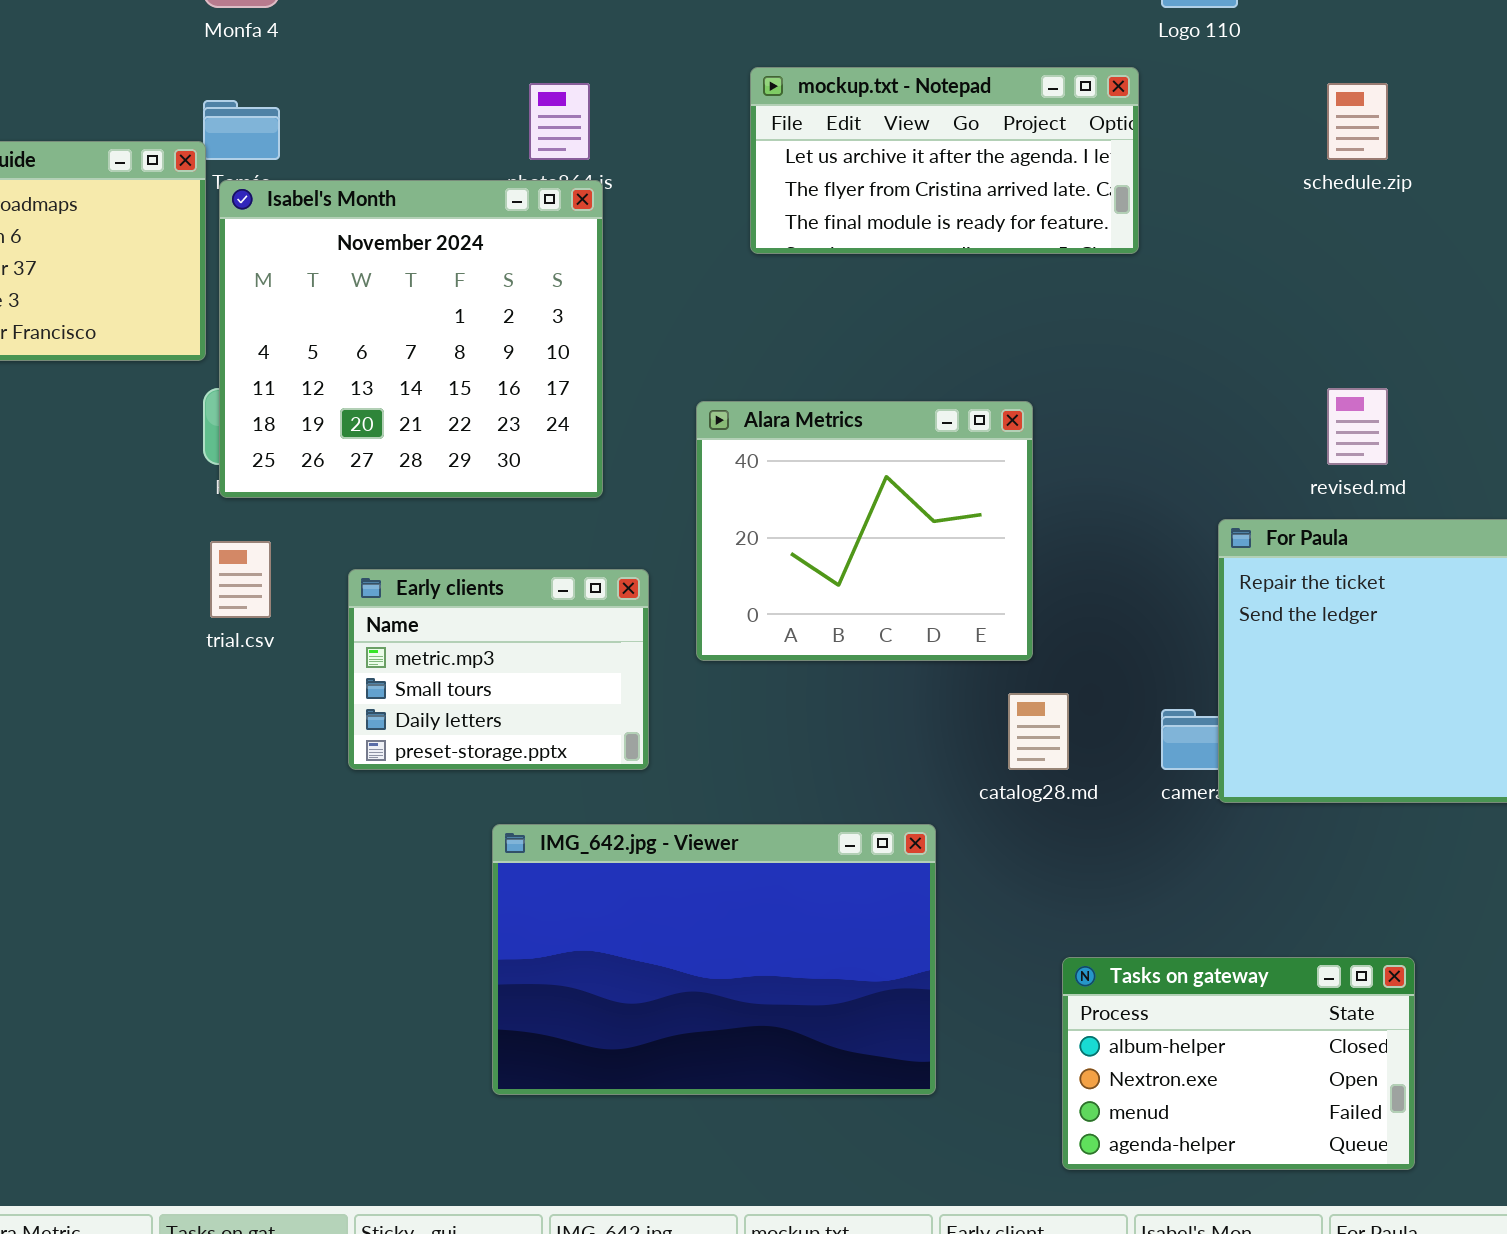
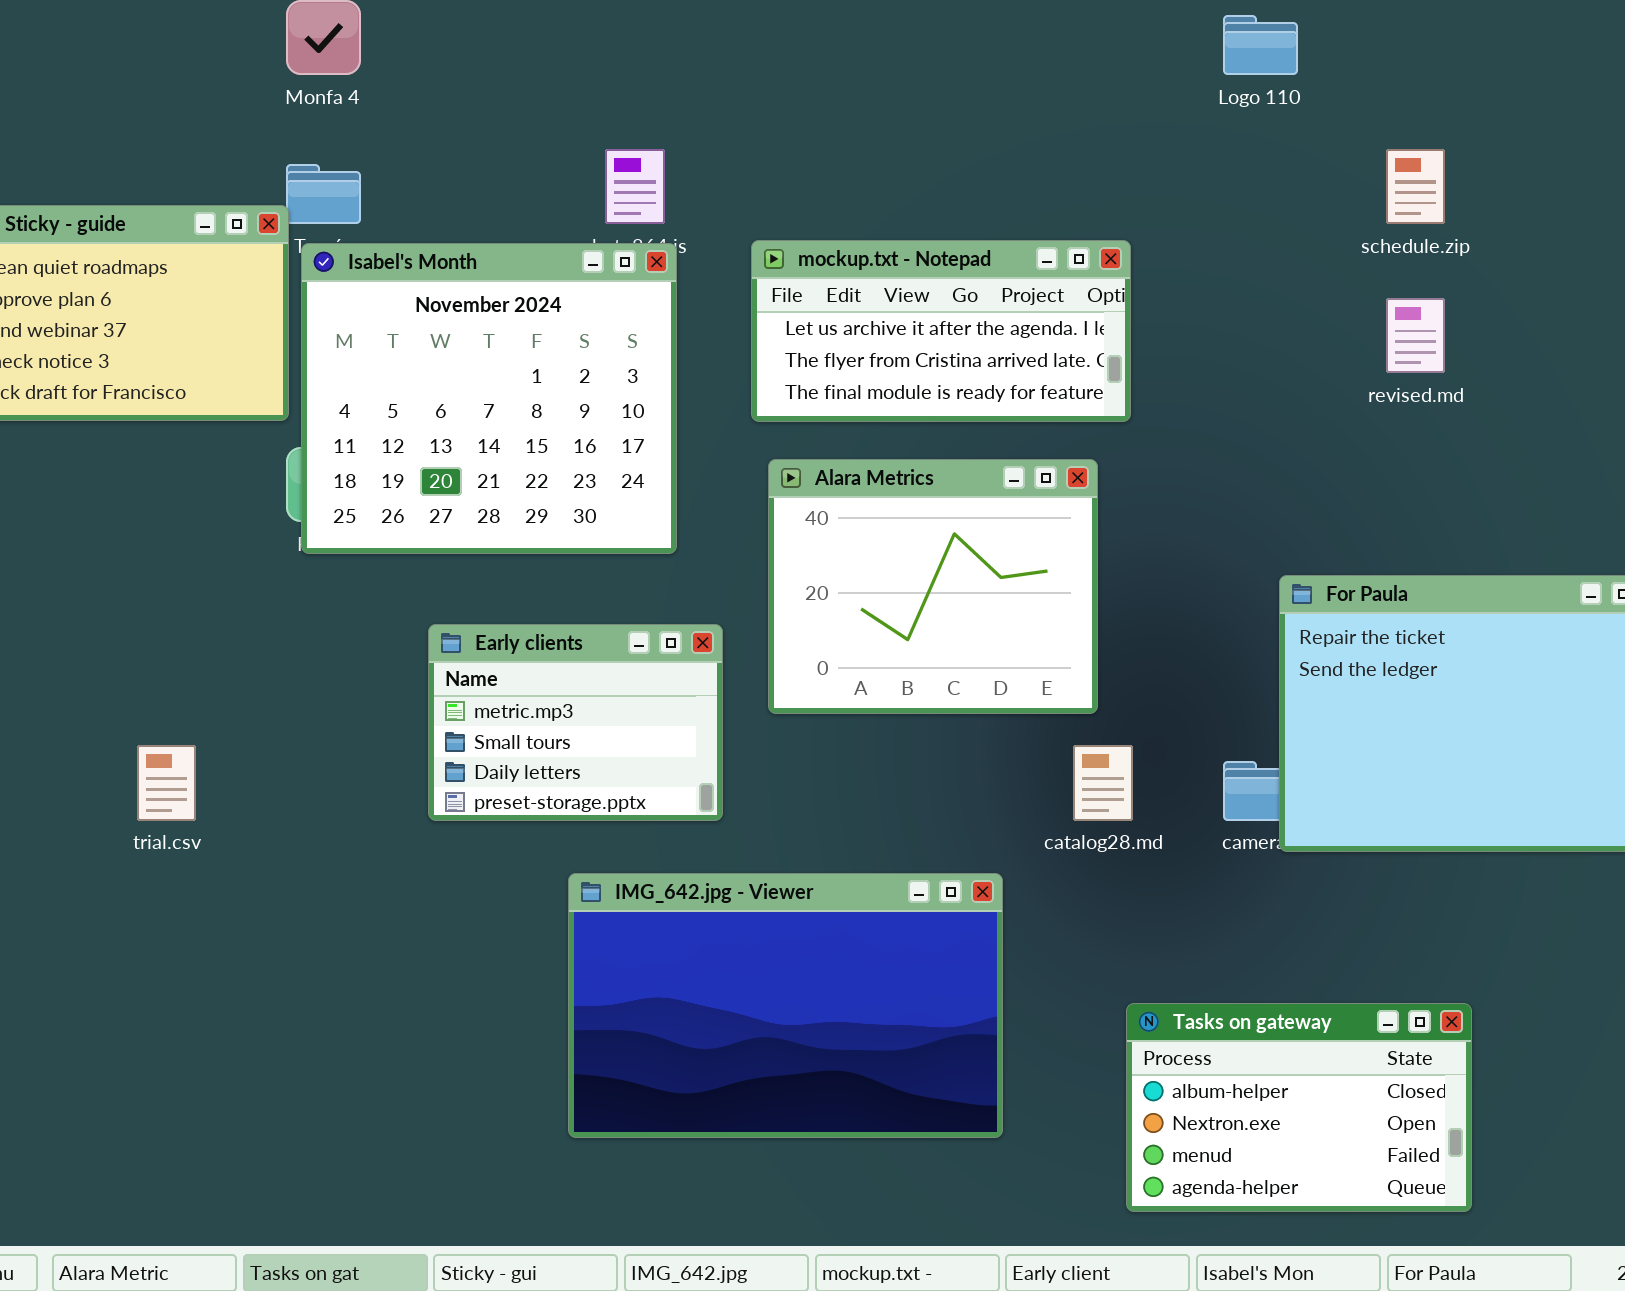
mockup.txt - Notepad: [750,67,1139,254] -> [751,240,1131,422], moved
revised.md: [1327,388,1388,465] -> [1386,298,1445,373], moved
trial.csv: [210,541,271,618] -> [137,745,196,821], moved

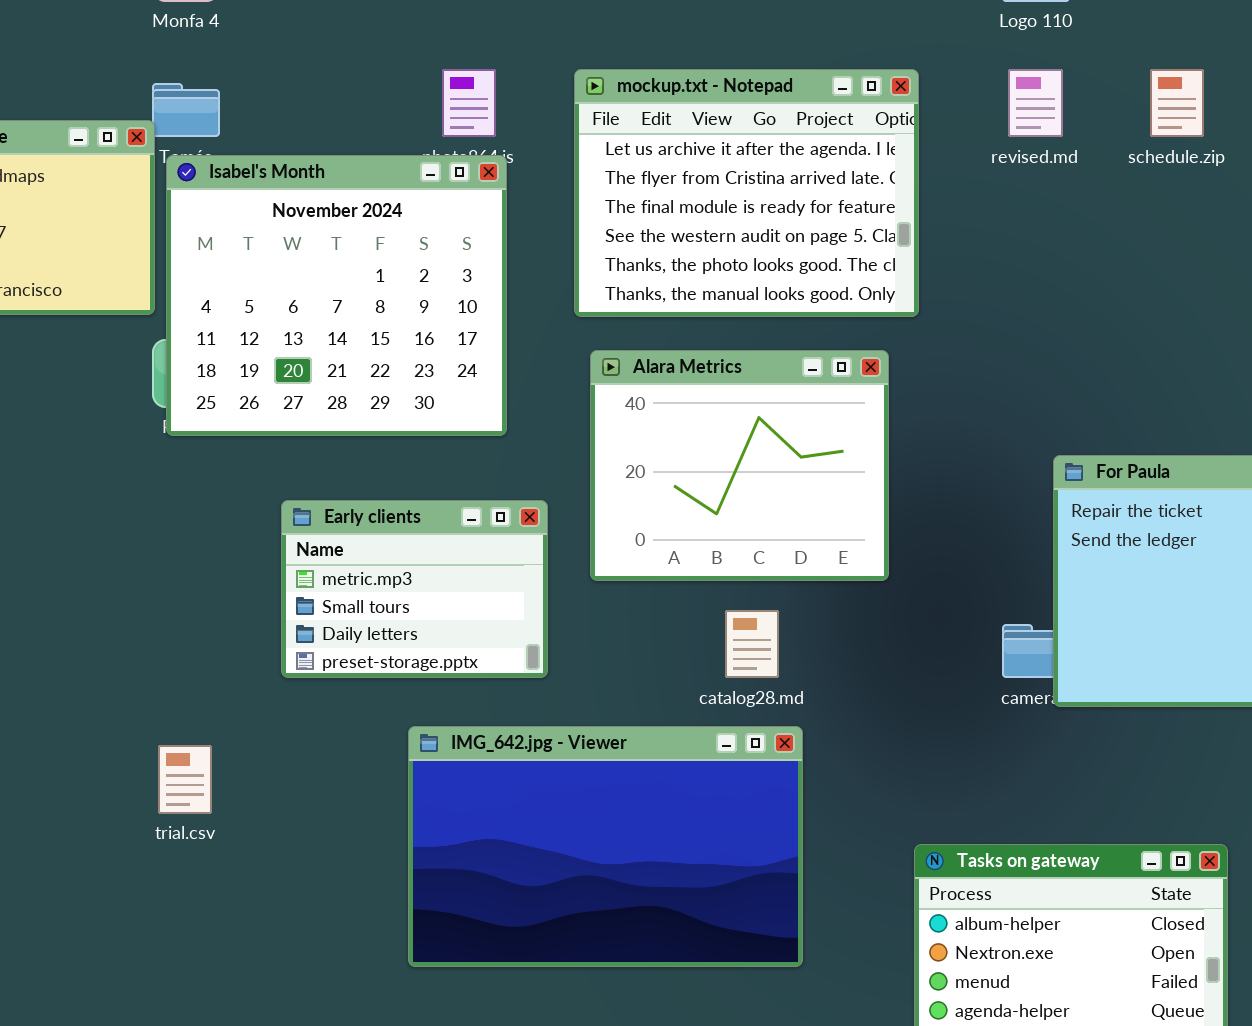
mockup.txt - Notepad: [751,240,1131,422] -> [574,69,919,317], resized
revised.md: [1386,298,1445,373] -> [1008,69,1063,137], moved
trial.csv: [137,745,196,821] -> [158,745,212,814], moved
catalog28.md: [1073,745,1133,821] -> [725,610,779,678], moved

